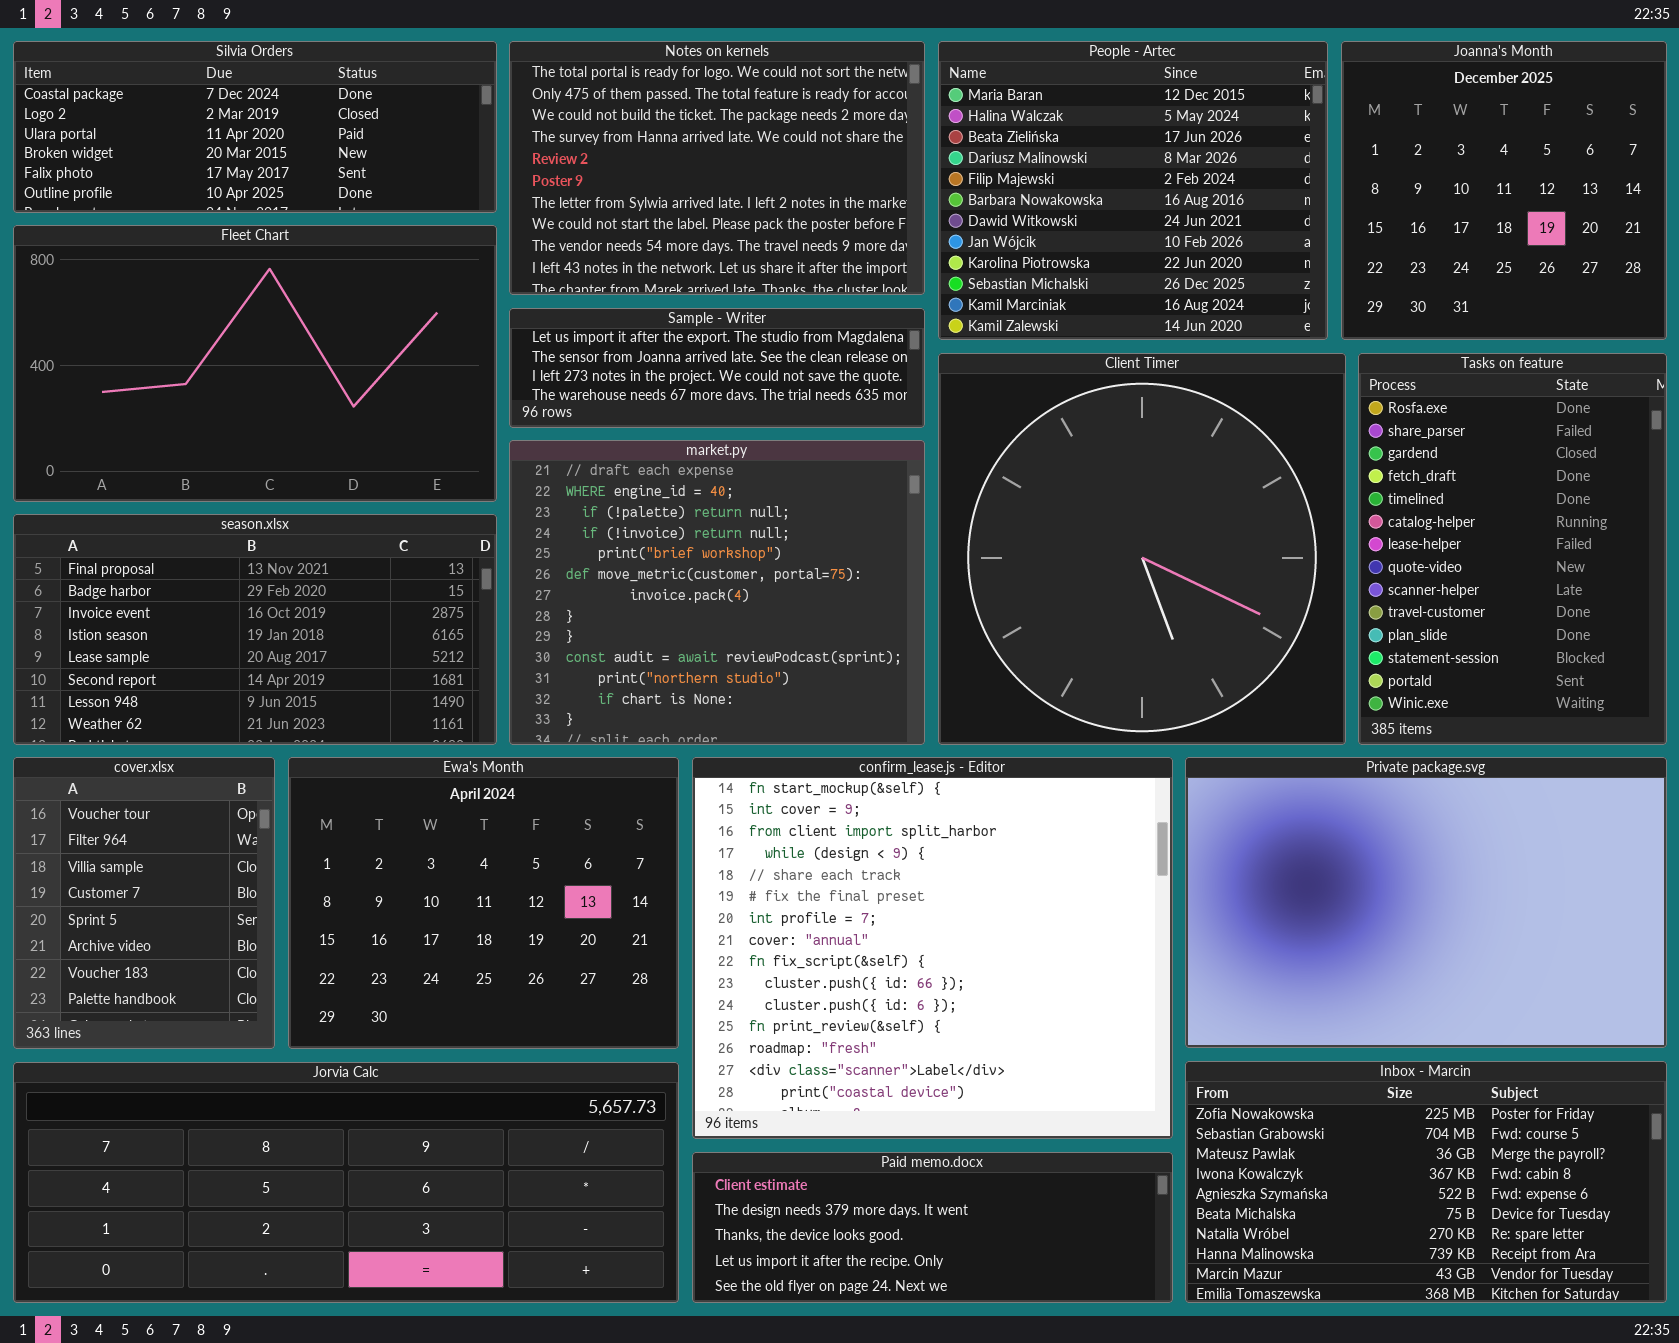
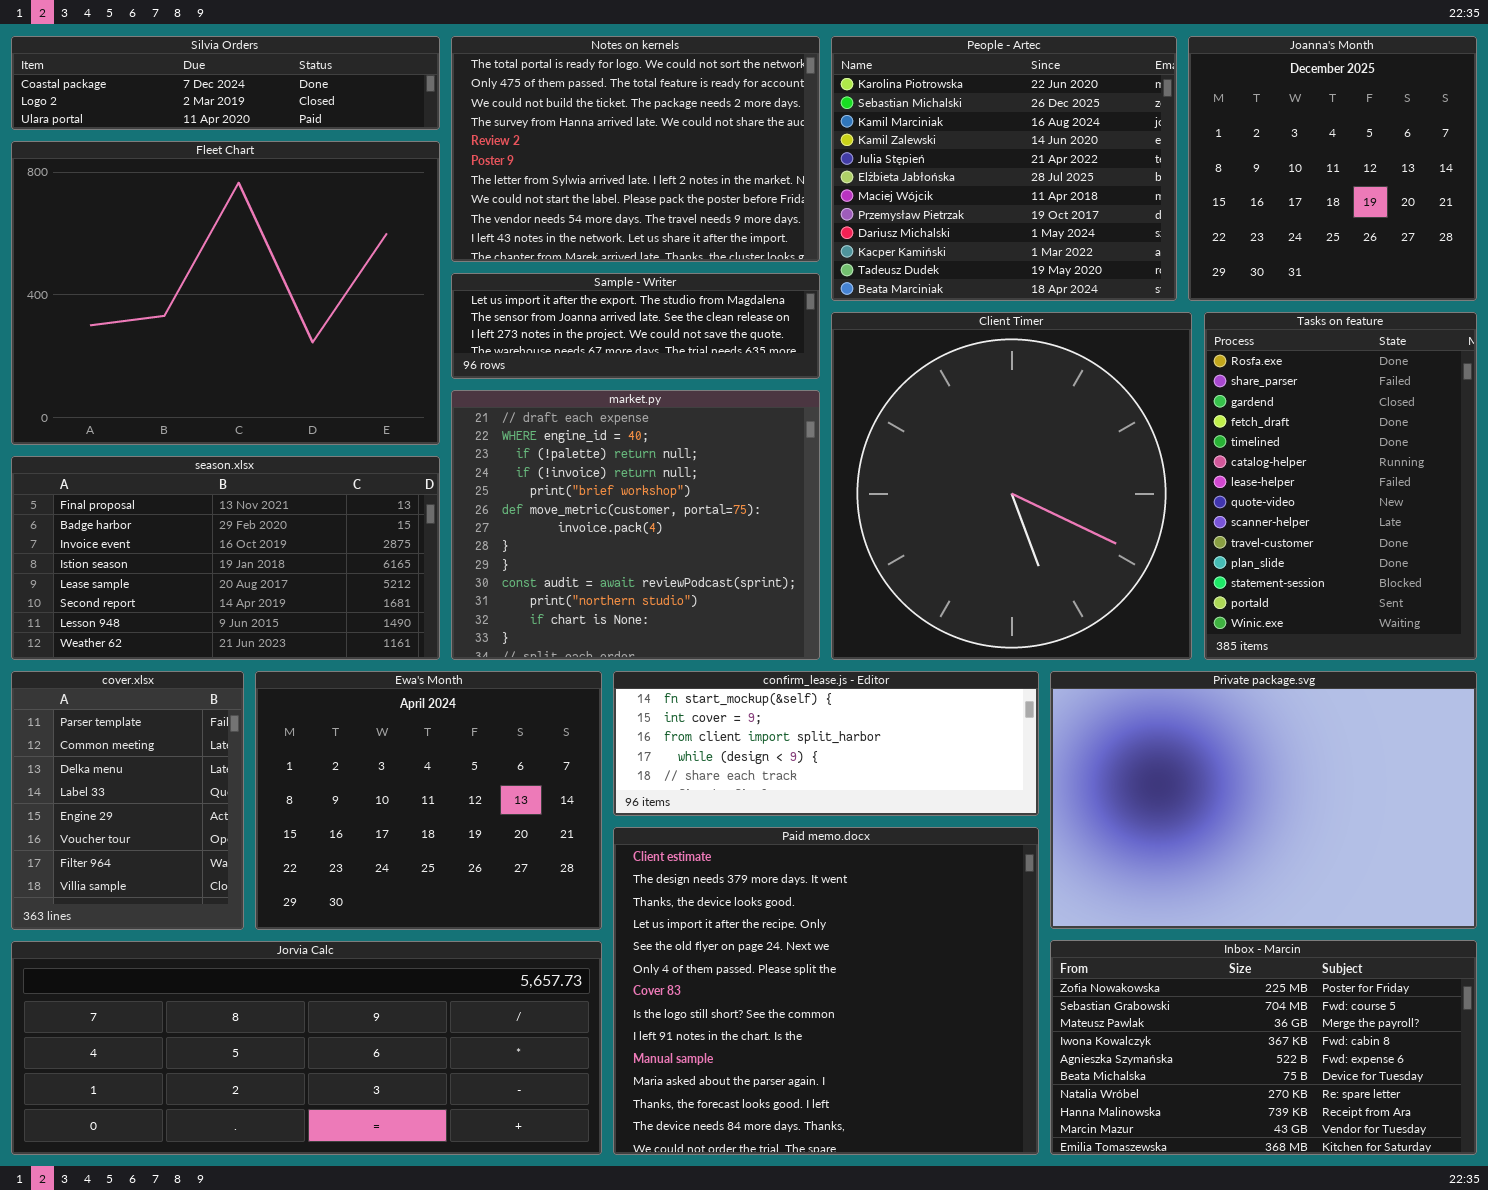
Silvia Orders: [13,41,497,213] -> [11,36,440,130], resized
People - Artec: [938,41,1328,340] -> [831,36,1177,301], scrolled down 8 rows
Fleet Chart: [13,225,497,502] -> [11,141,440,445], resized
cover.xlsx: [13,757,275,1049] -> [11,671,244,930], scrolled up 5 rows
confirm_lease.js - Editor: [692,757,1173,1139] -> [613,671,1039,816], resized
Paid memo.docx: [692,1152,1173,1303] -> [613,827,1039,1155], resized

